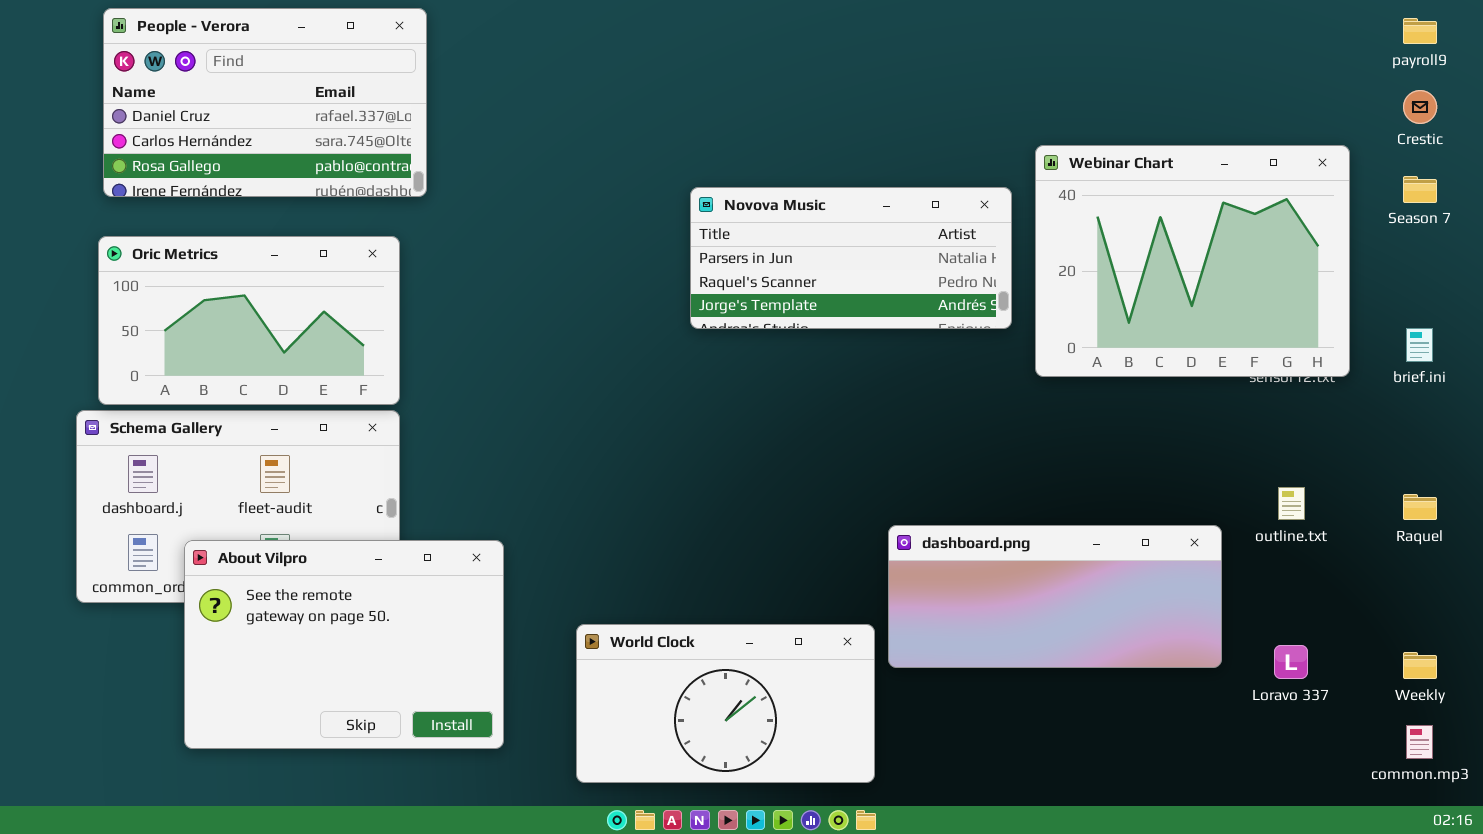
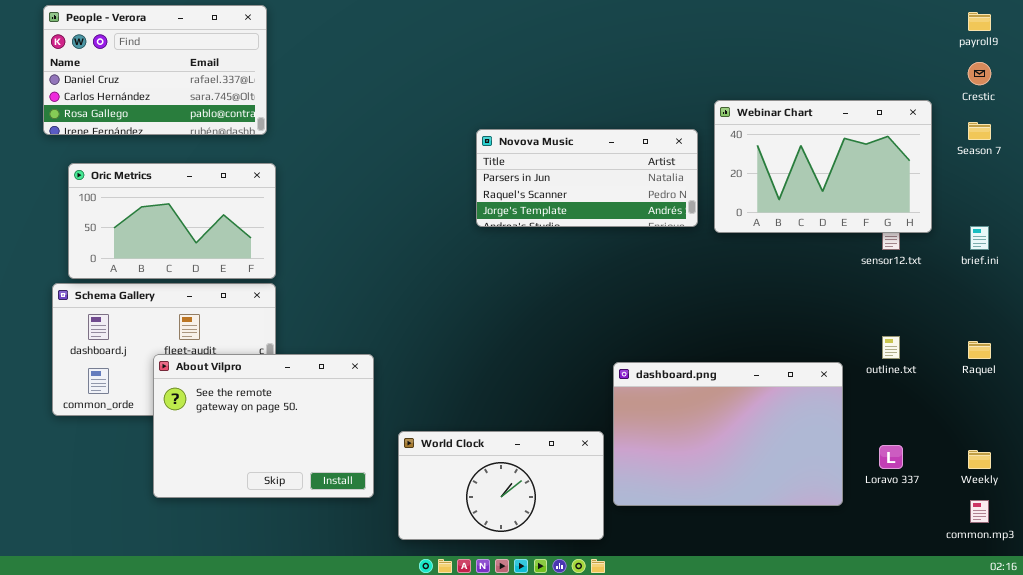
People - Verora: [103,8,427,197] -> [43,5,267,135], moved
Webinar Chart: [1035,145,1350,377] -> [714,100,932,233], resized
dashboard.png: [888,525,1222,668] -> [613,362,843,506], resized
About Vilpro: [184,540,504,749] -> [153,354,374,498], moved

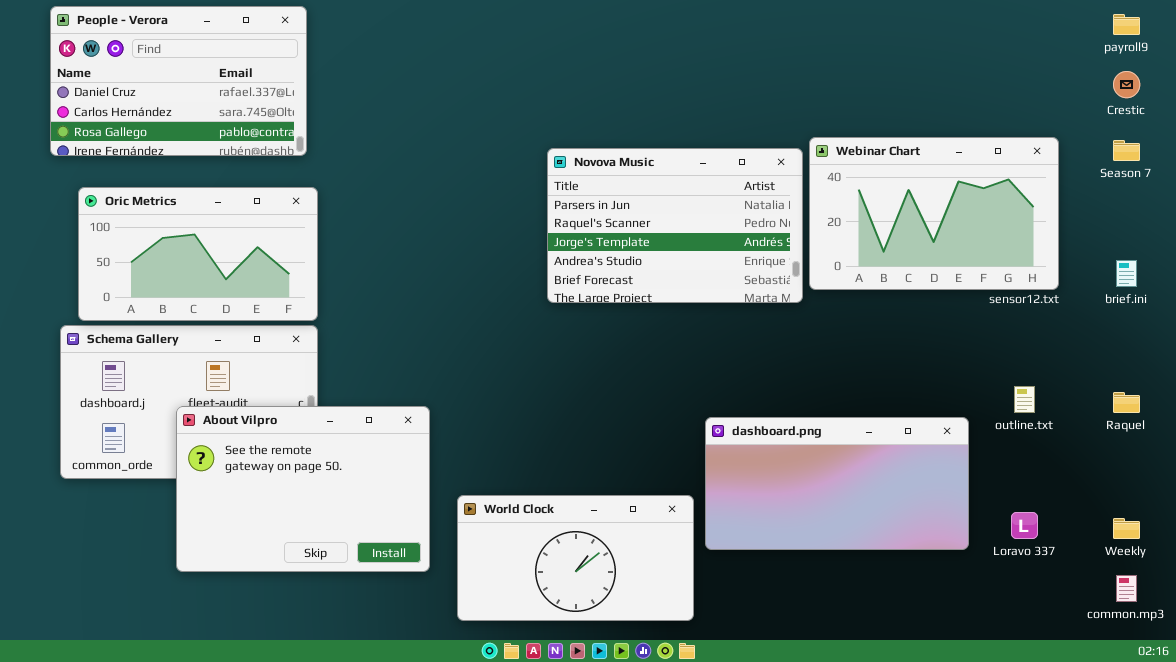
Webinar Chart: [714,100,932,233] -> [809,137,1059,290], moved
Novova Music: [476,129,698,227] -> [547,148,803,303], resized
dashboard.png: [613,362,843,506] -> [705,417,969,550], resized

